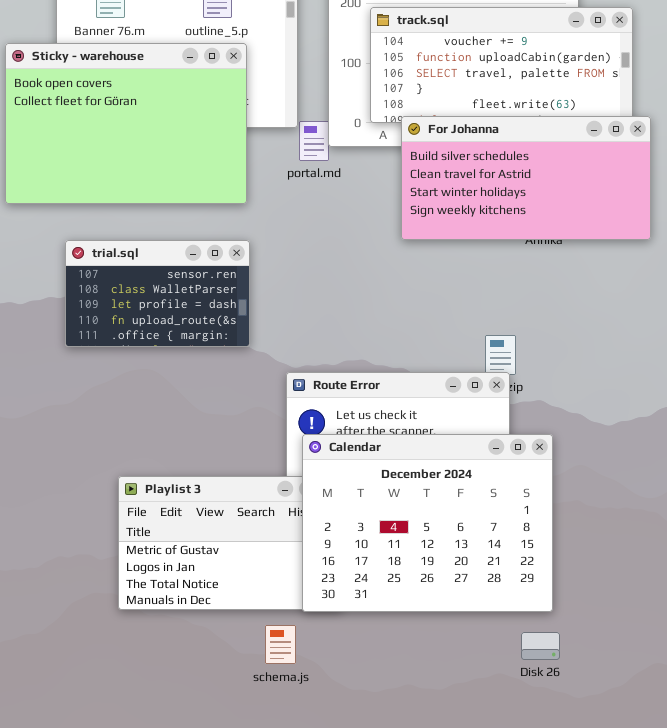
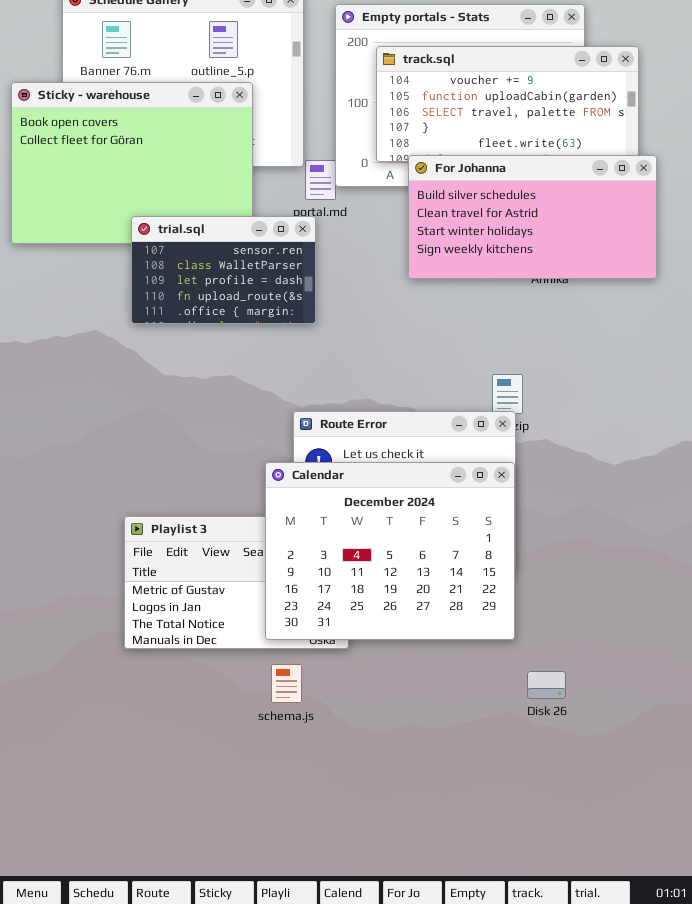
trial.sql: [65,240,250,347] -> [131,216,316,324], moved
Calendar: [302,434,553,612] -> [265,462,515,640], moved

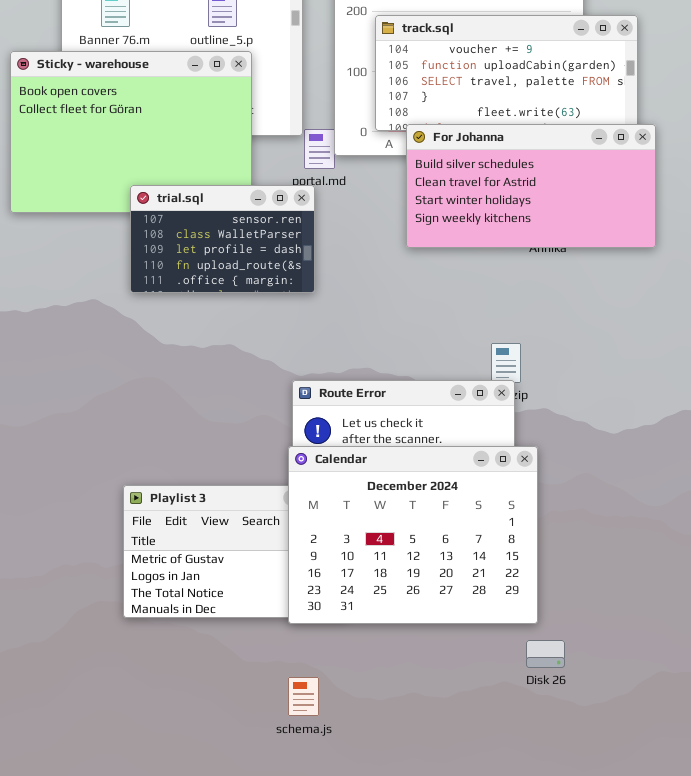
Calendar: [265,462,515,640] -> [288,446,538,624], moved
schema.js: [271,664,302,703] -> [288,677,319,716], moved

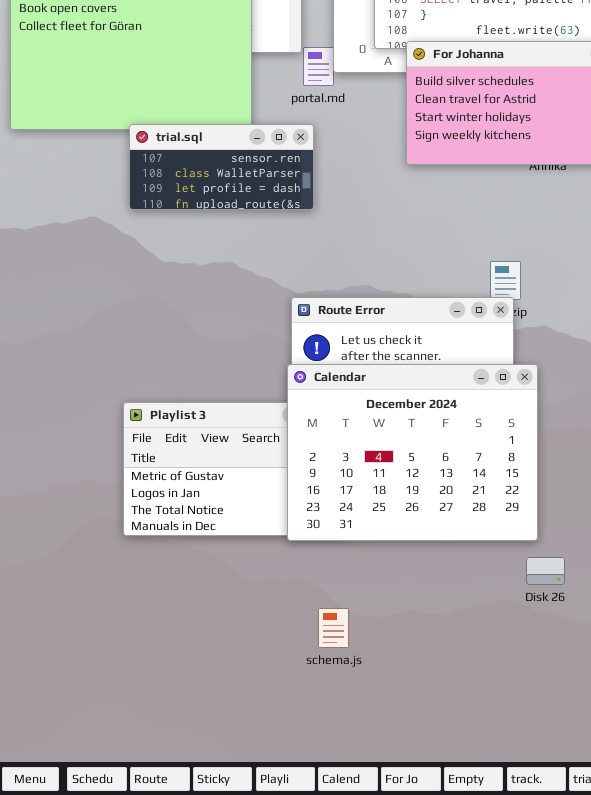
trial.sql: [130,185,315,293] -> [129,124,314,210], resized
schema.js: [288,677,319,716] -> [318,608,349,648], moved

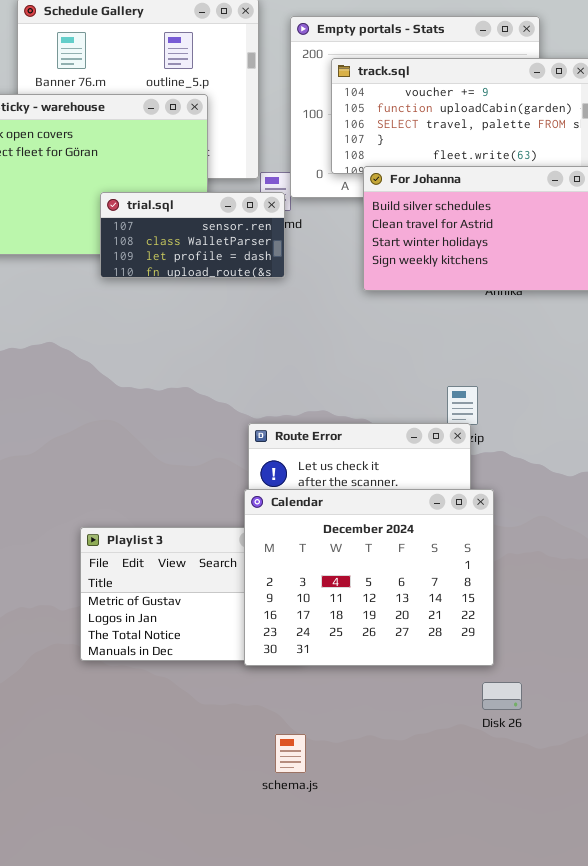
trial.sql: [129,124,314,210] -> [100,192,285,278], moved

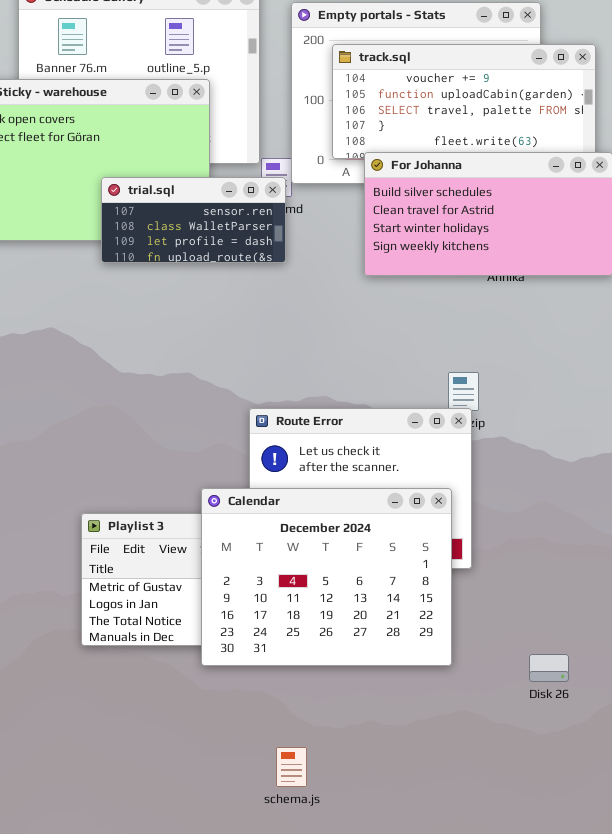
Calendar: [244,489,494,666] -> [201,488,452,666], moved
Disk 26: [482,682,522,710] -> [529,654,569,682], moved
schema.js: [275,734,306,773] -> [276,747,307,787], moved

